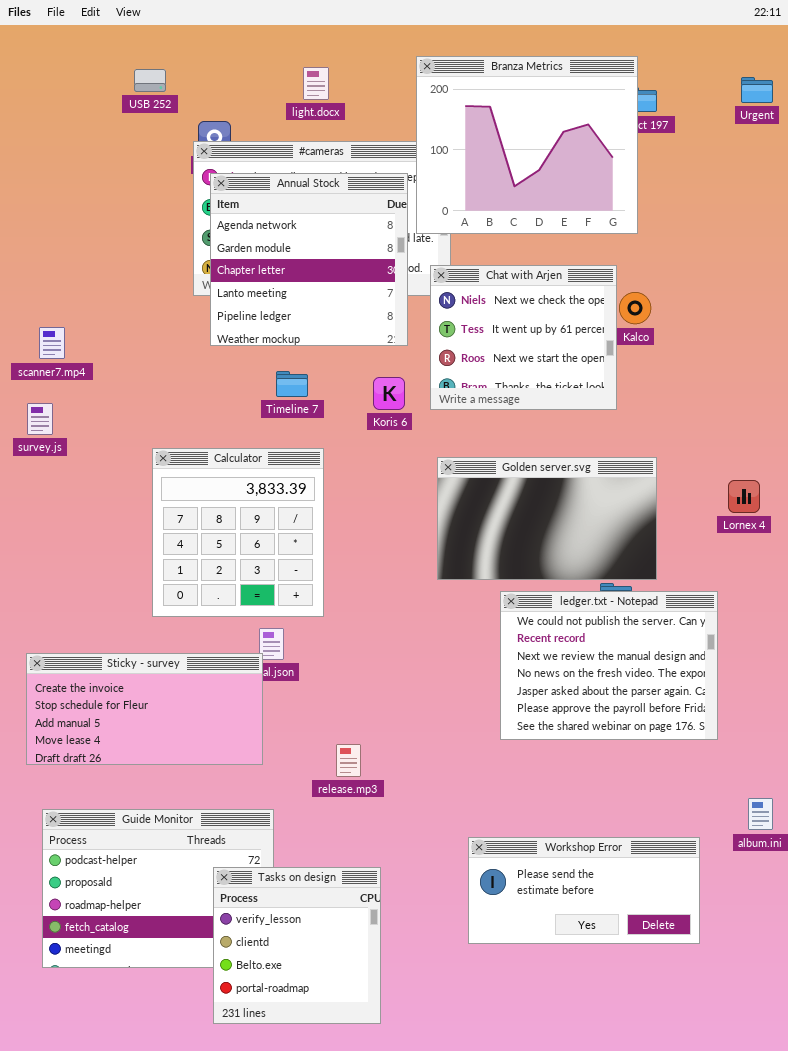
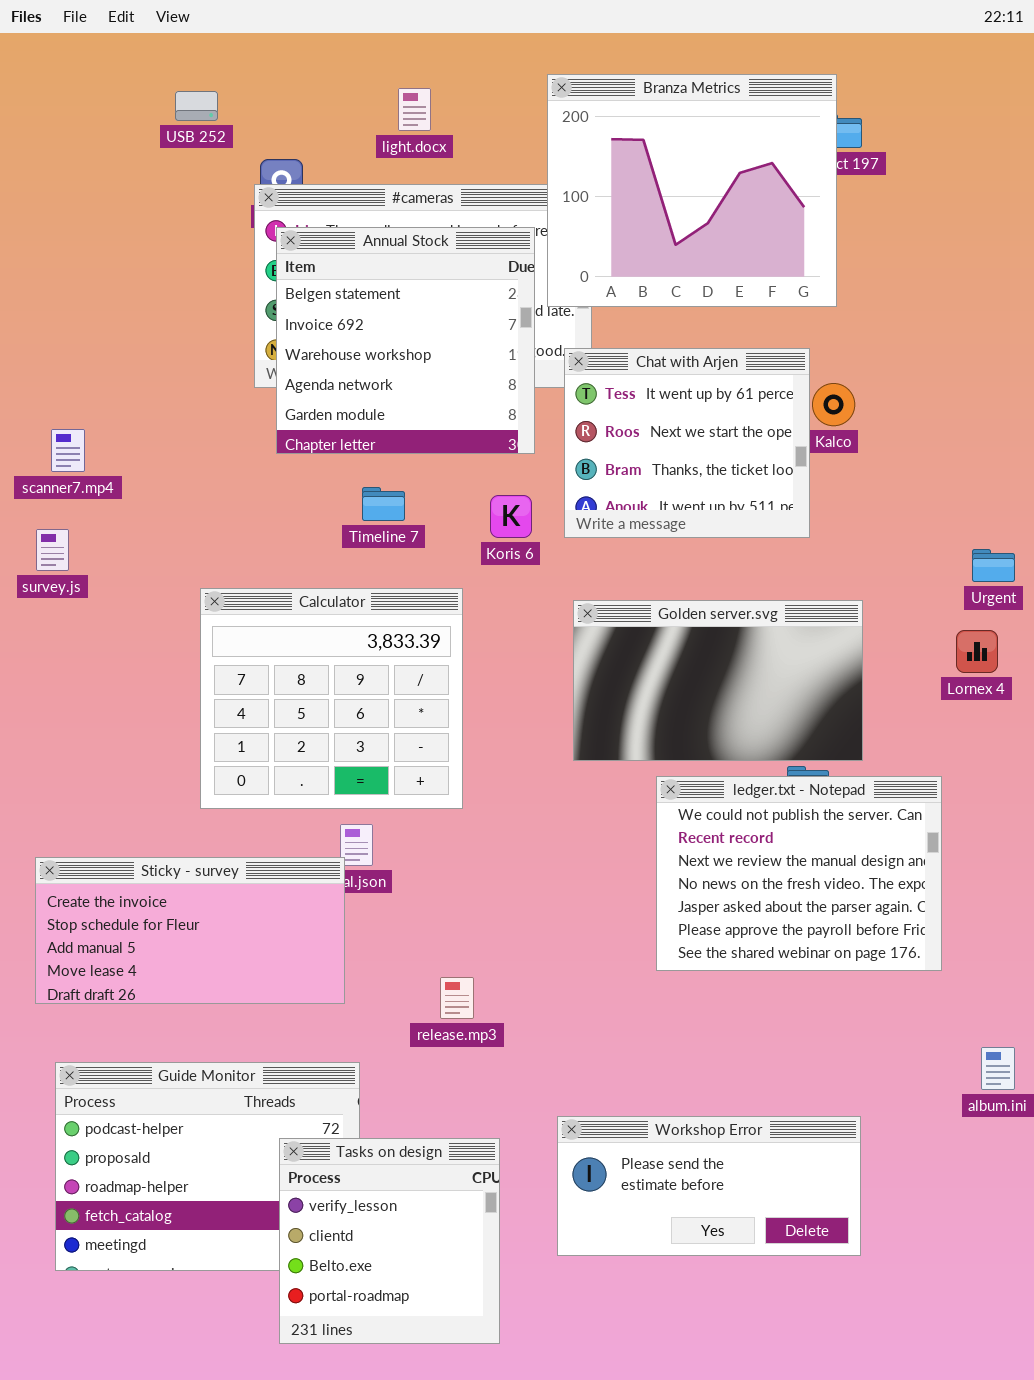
Urgent: [741,77,773,103] -> [972,549,1015,582], moved
Annual Stock: [210,173,408,346] -> [276,227,535,454], scrolled up 3 rows
Chat with Arjen: [430,265,617,410] -> [564,348,810,538], scrolled down 1 row
Calculator: [152,448,324,617] -> [200,588,463,809], resized
Workshop Error: [468,837,700,944] -> [557,1116,861,1256], moved

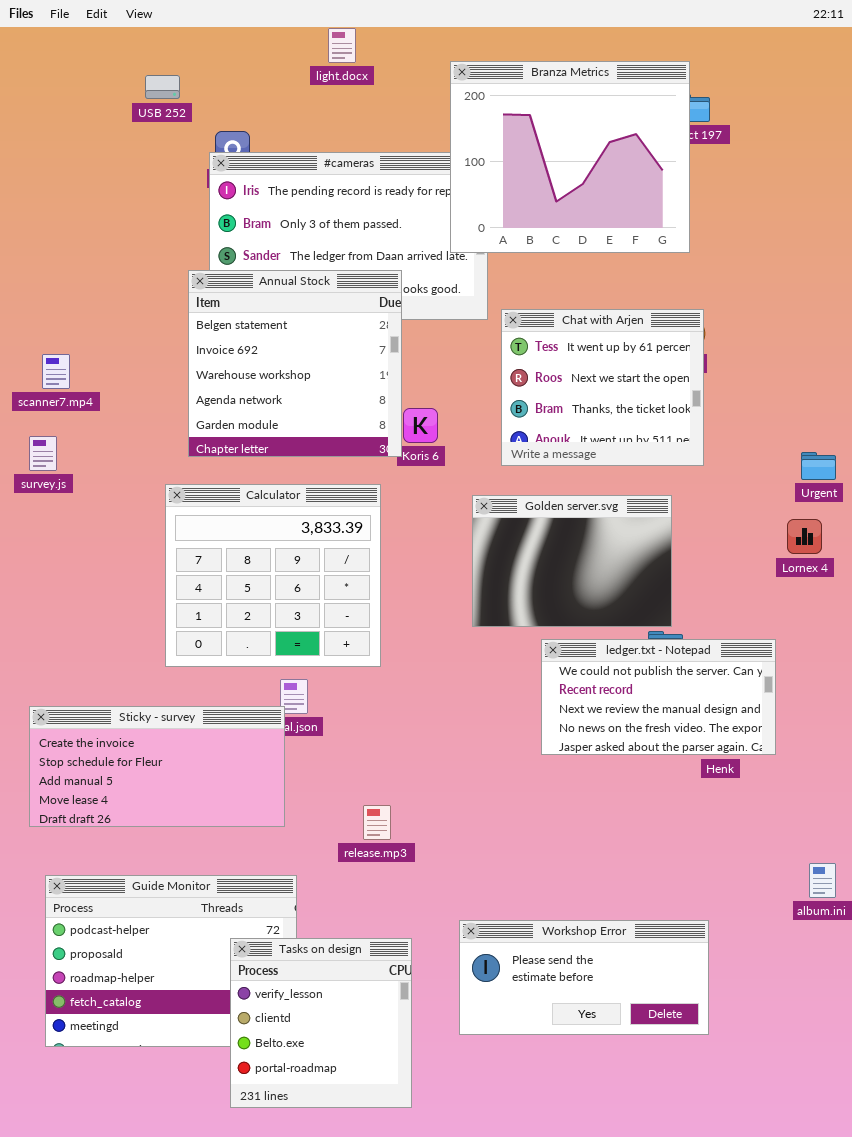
light.docx: [398,88,431,131] -> [328,28,356,63], moved
Annual Stock: [276,227,535,454] -> [188,270,402,457], moved
Chat with Arjen: [564,348,810,538] -> [501,309,704,466], moved
Golden server.svg: [573,600,863,761] -> [472,495,672,627], resized
ledger.txt - Notepad: [656,776,942,971] -> [541,639,776,755], resized

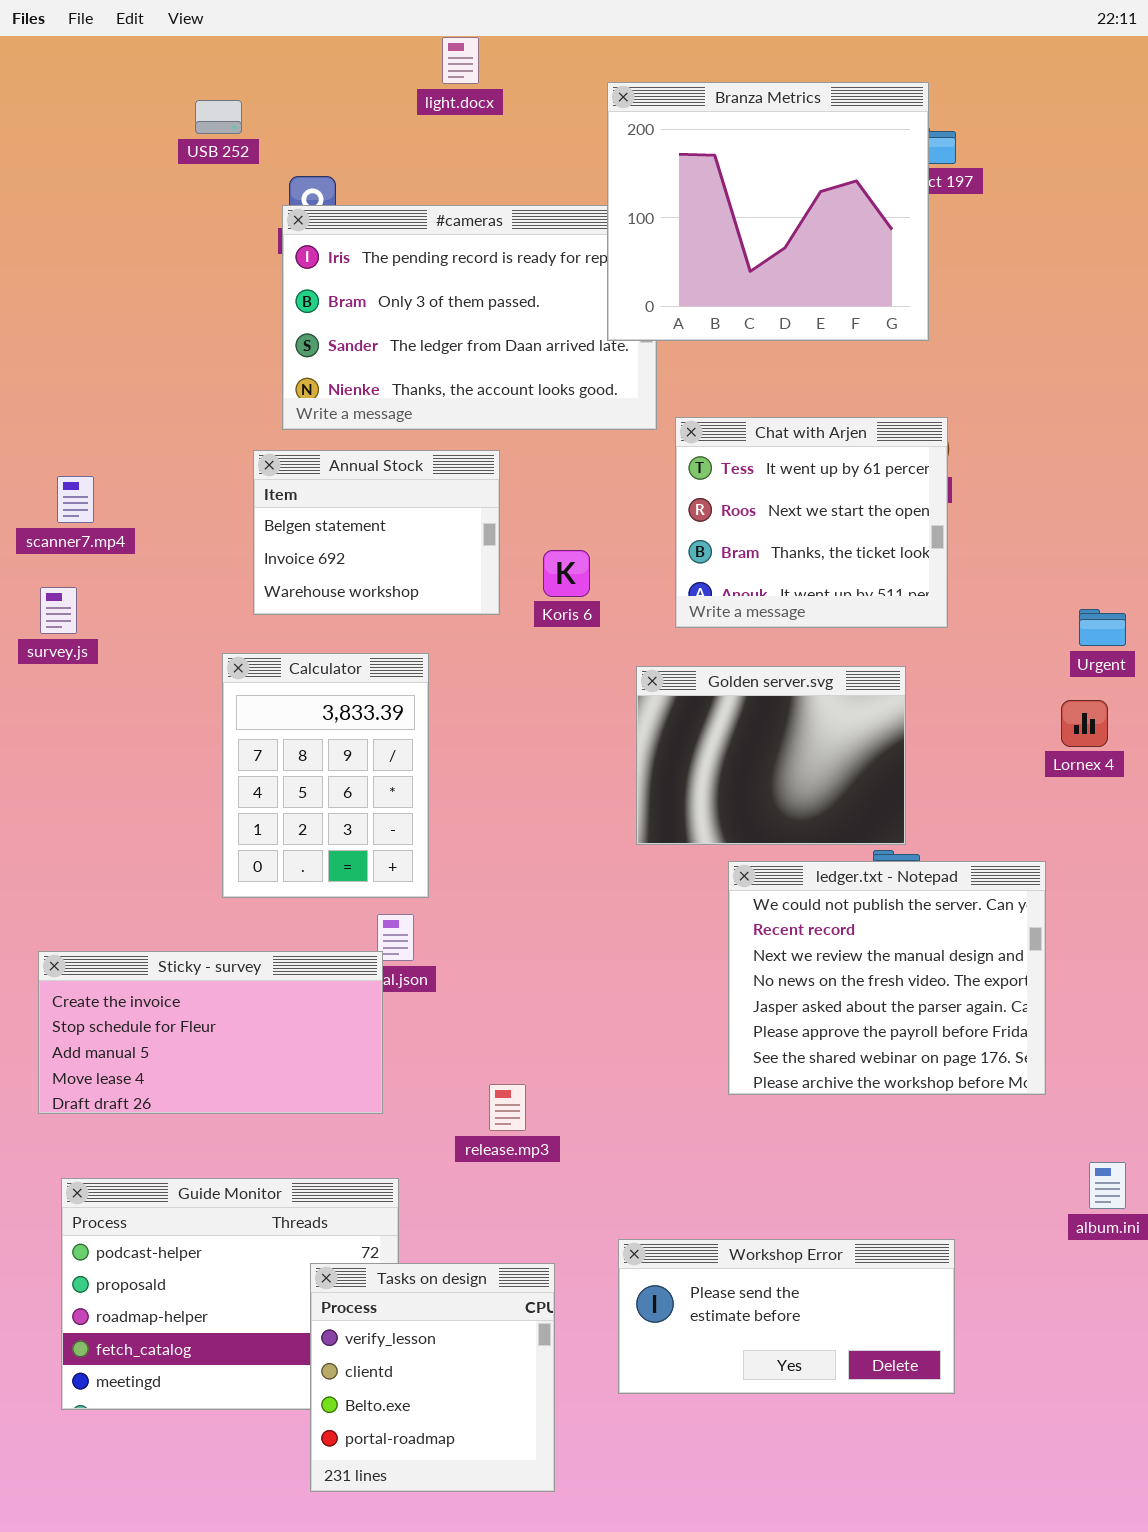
Annual Stock: [188,270,402,457] -> [253,450,500,615], resized
Calculator: [165,484,381,667] -> [222,653,429,898], resized
ledger.txt - Notepad: [541,639,776,755] -> [728,861,1046,1095], resized

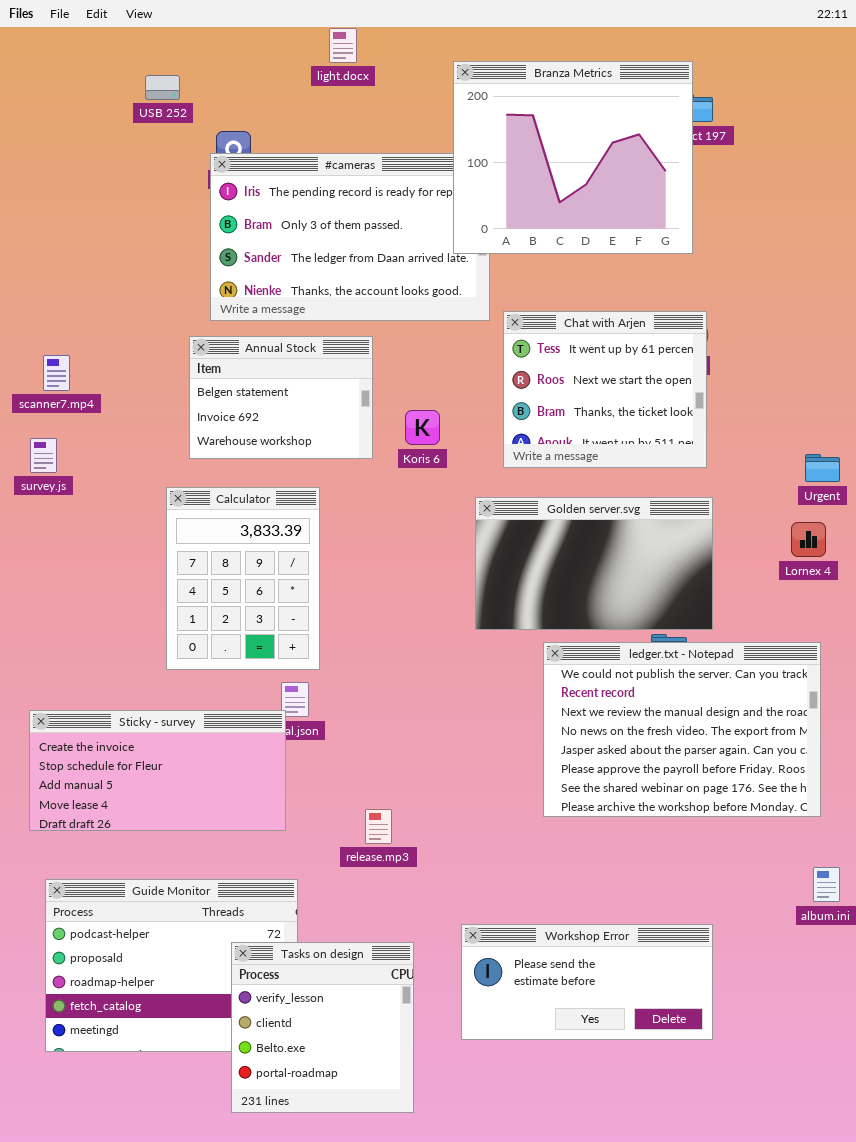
Golden server.svg: [636,666,906,845] -> [475,497,713,630], resized
ledger.txt - Notepad: [728,861,1046,1095] -> [543,642,821,817], resized

